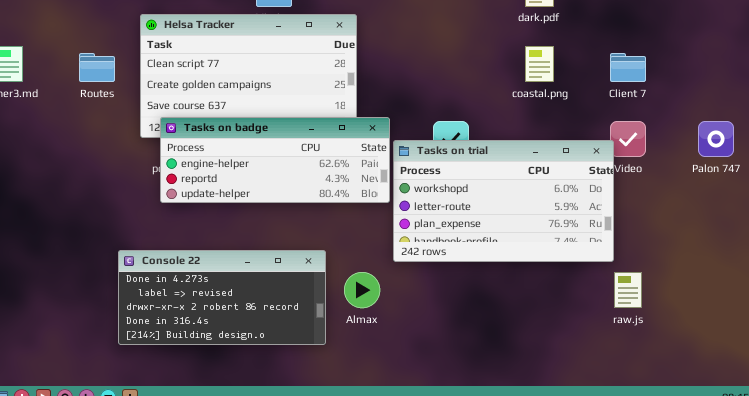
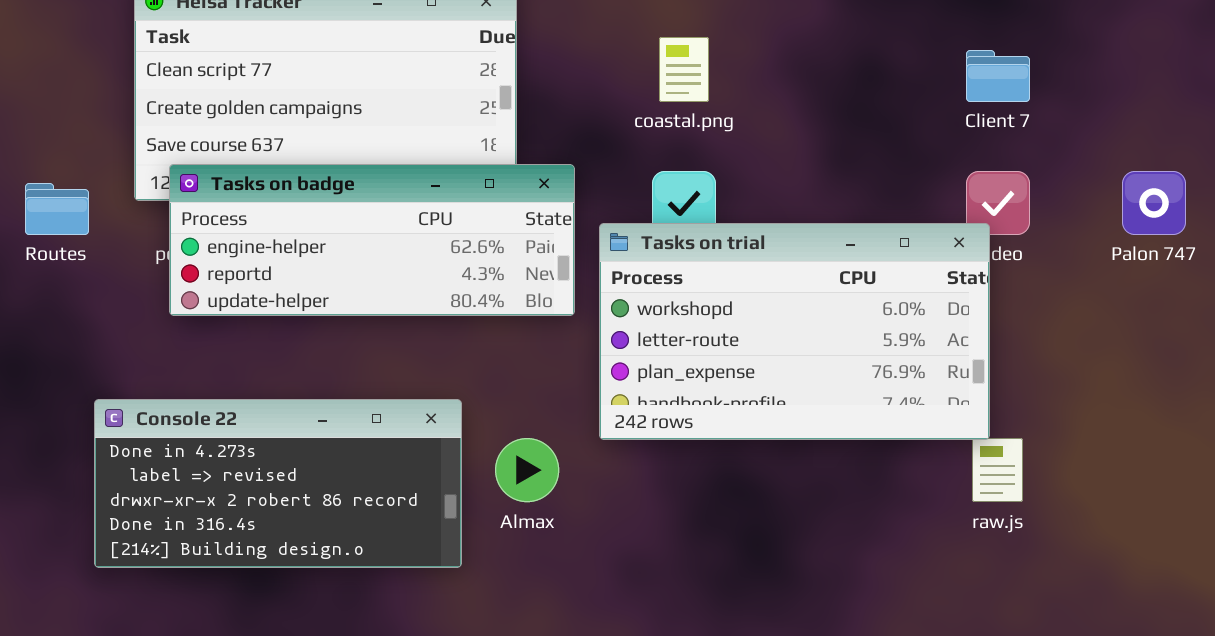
coastal.png: [525,46,554,82] -> [659,37,709,102], moved
Routes: [79,53,115,82] -> [25,183,89,235], moved
Tasks on trial: [393,140,614,262] -> [599,223,990,440], moved

